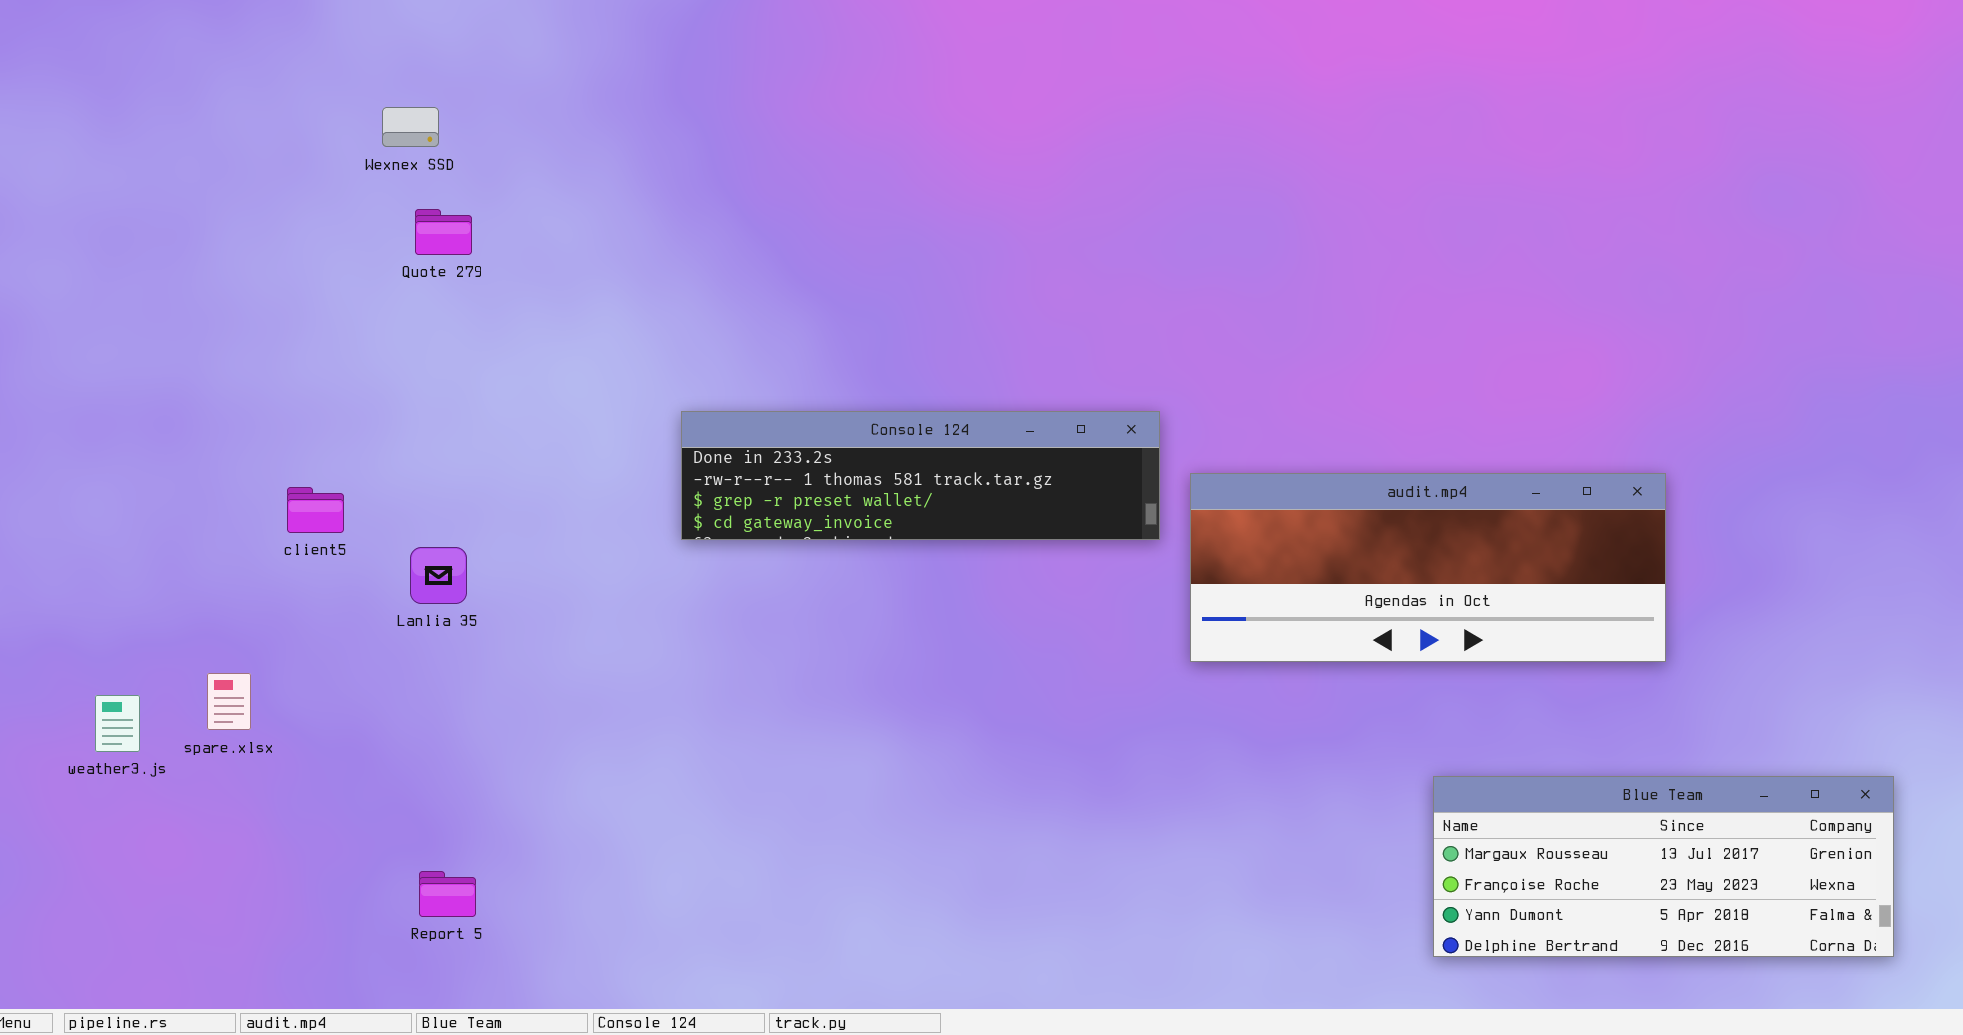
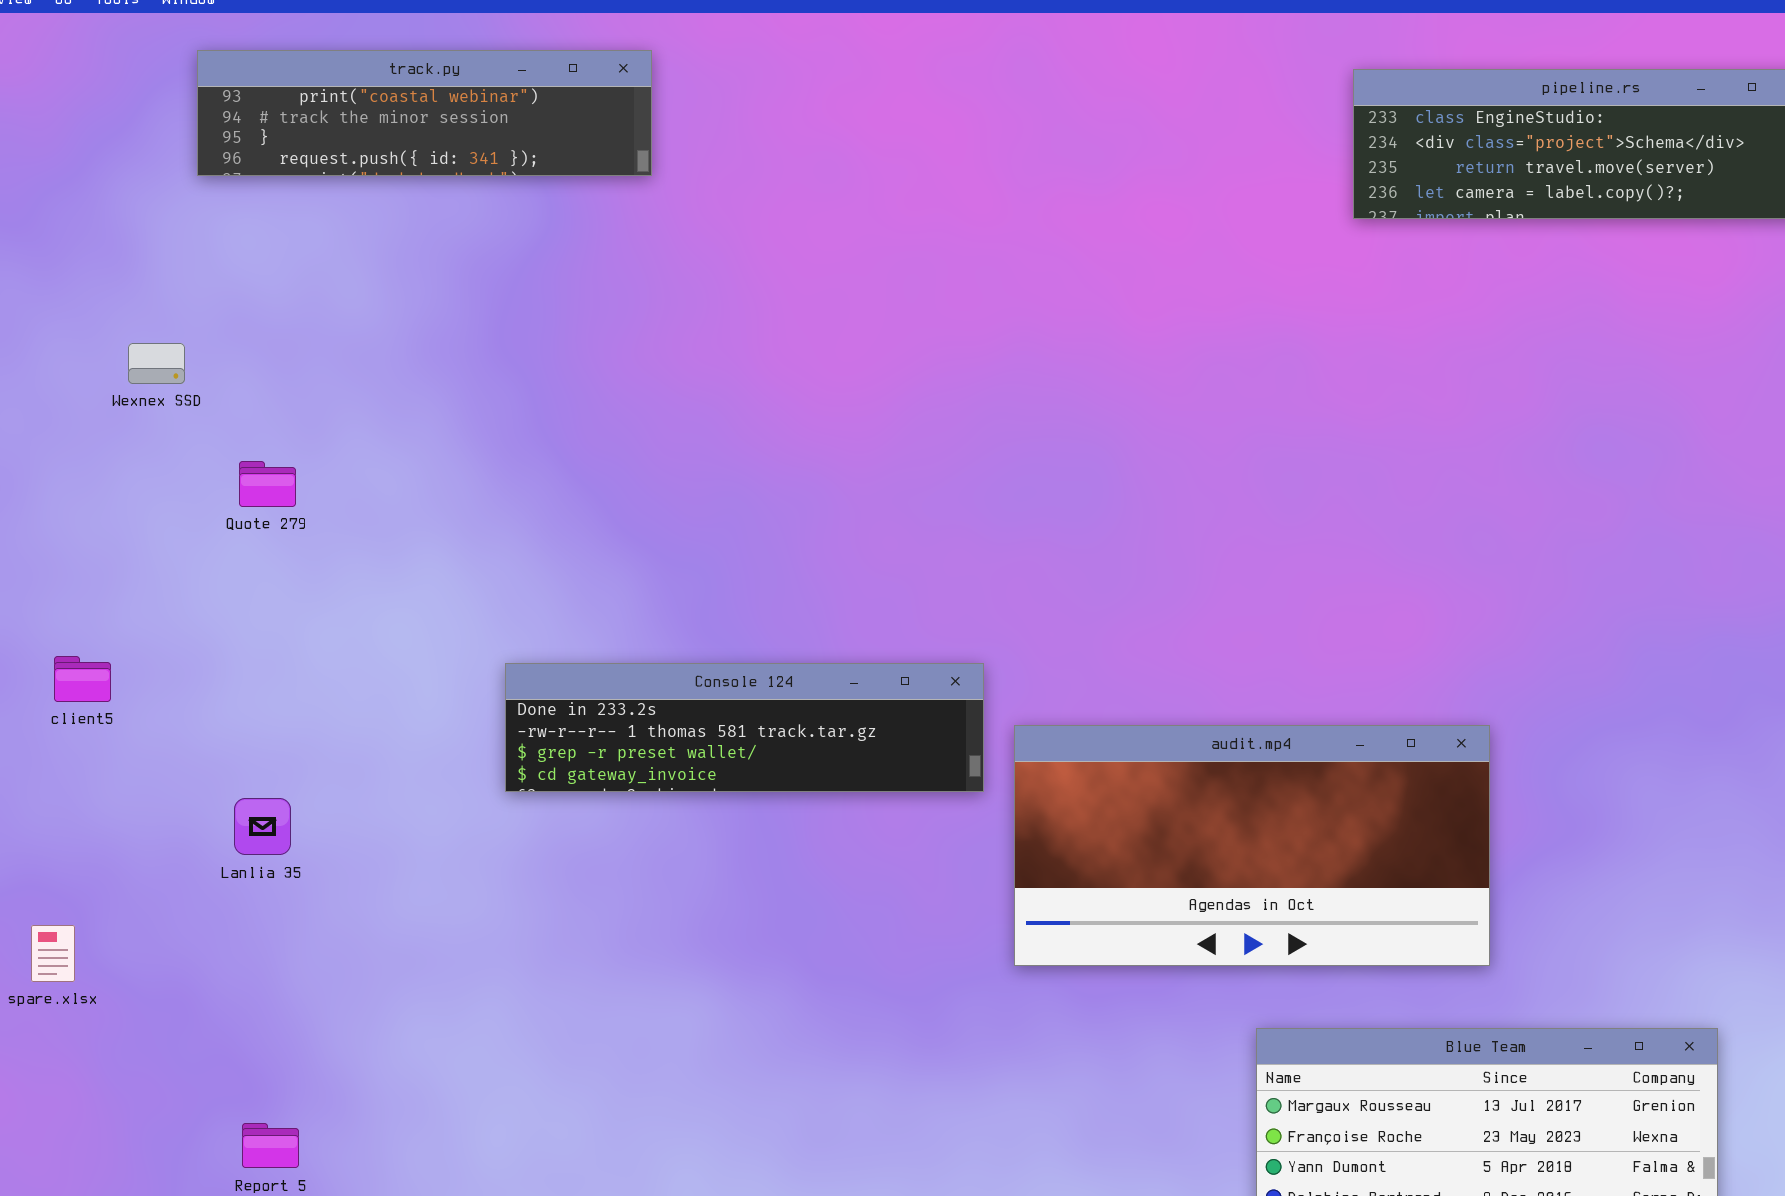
Wexnex SSD: [382,107,439,147] -> [128,343,185,384], moved
audit.mp4: [1190,473,1666,662] -> [1014,725,1490,966], resized
client5: [287,487,344,533] -> [54,656,111,702], moved

